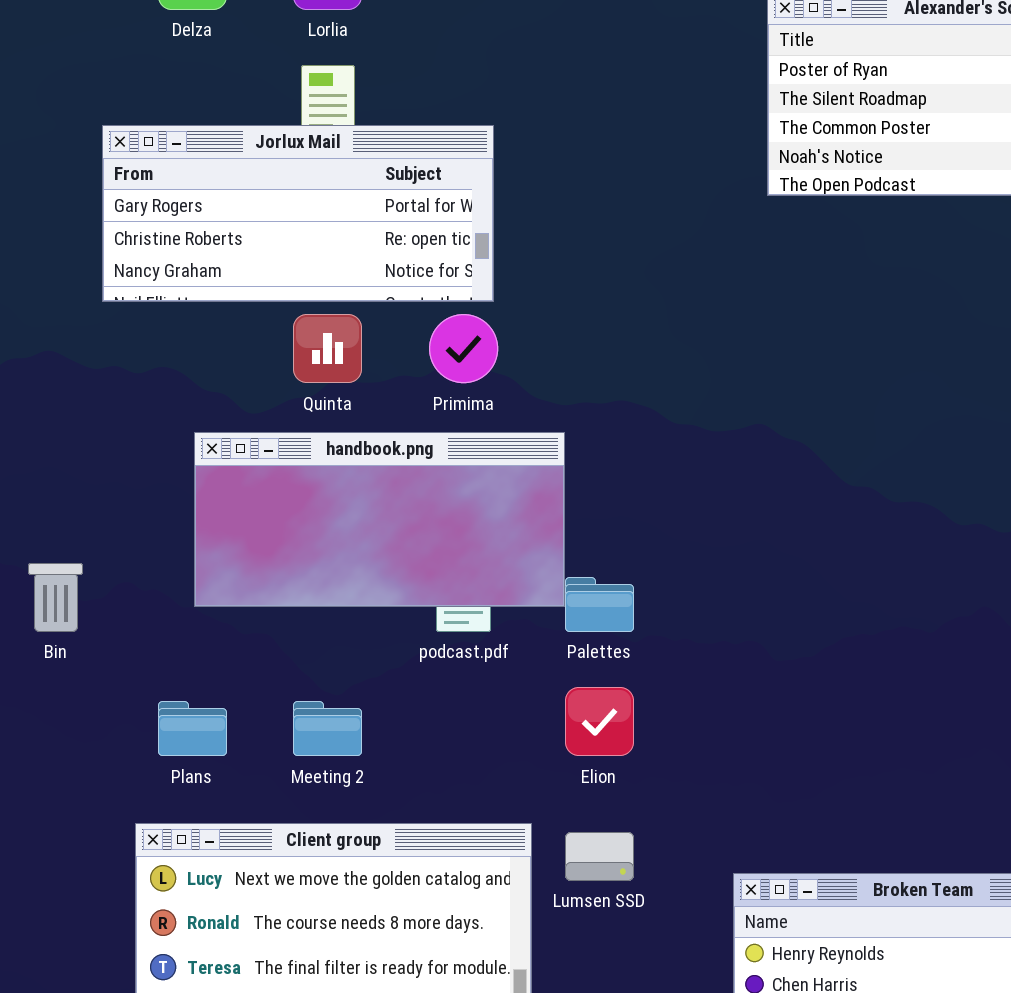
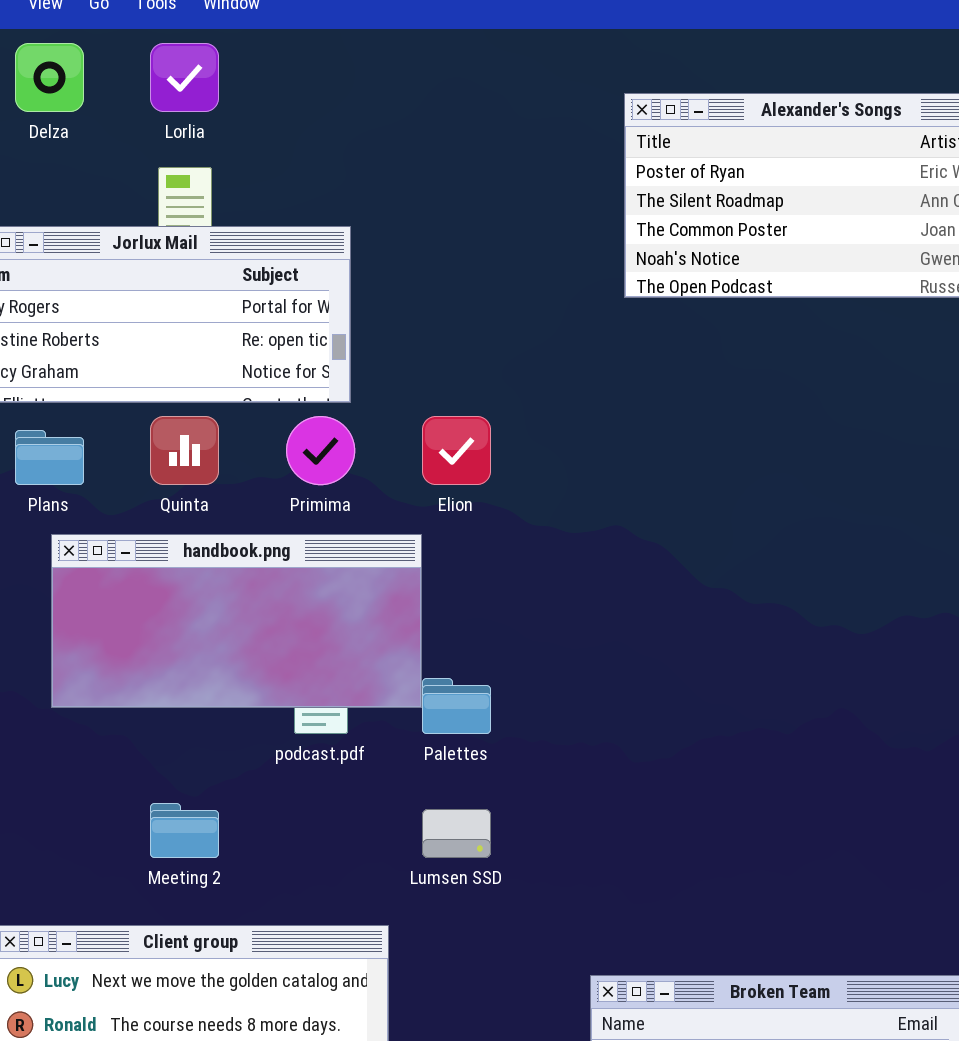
Elion: [565,687,634,756] -> [422,416,491,485], moved
Plans: [158,701,227,756] -> [15,430,84,485], moved
Lumsen SSD: [565,832,634,881] -> [422,809,491,858], moved

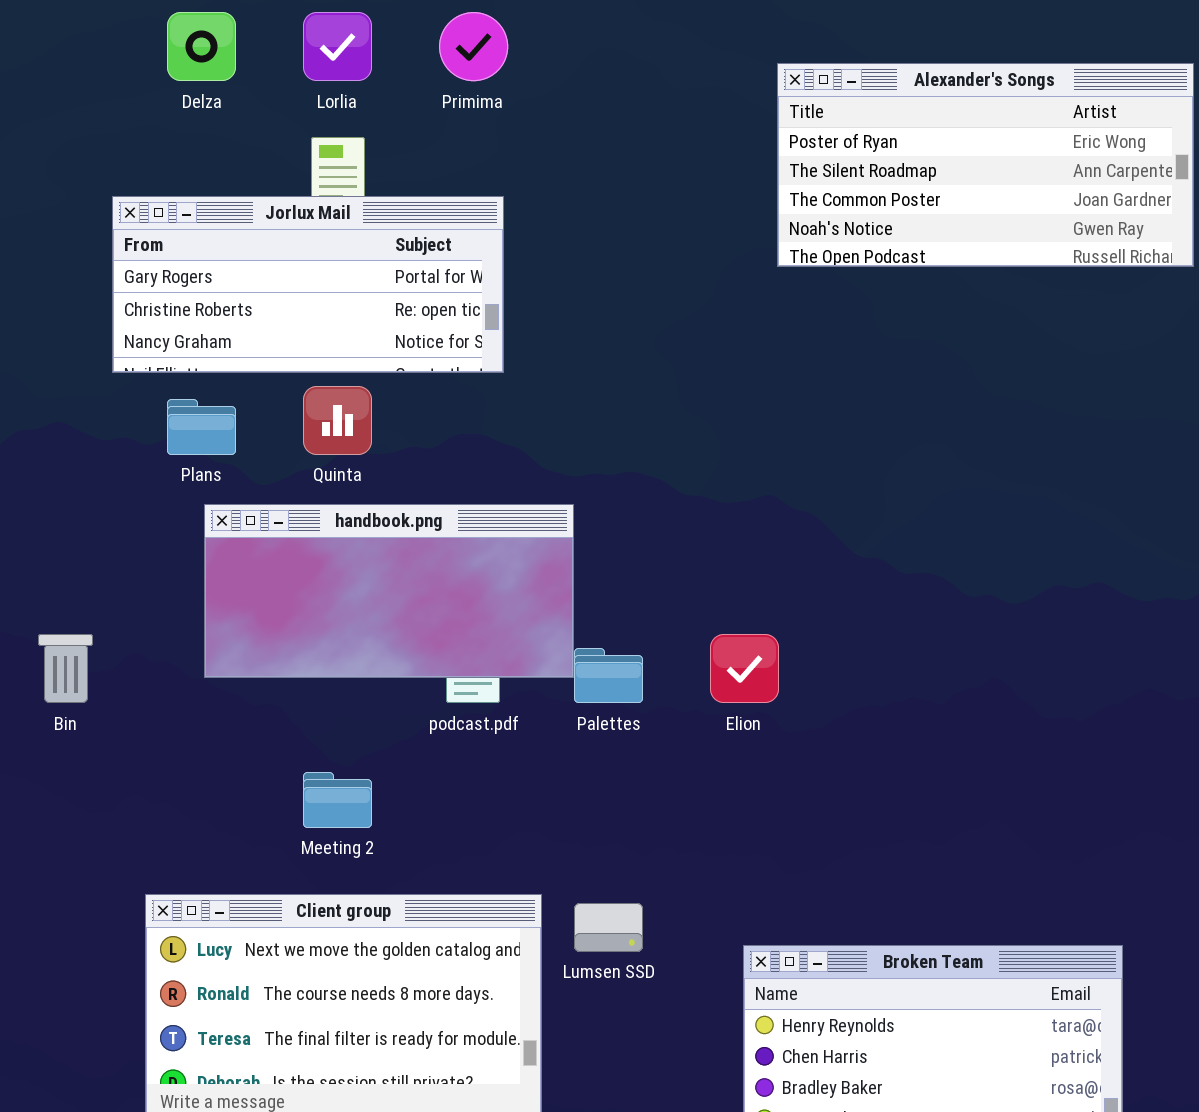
Primima: [286,416,355,485] -> [439,12,508,81], moved
Elion: [422,416,491,485] -> [710,634,779,703], moved
Lumsen SSD: [422,809,491,858] -> [574,903,643,952], moved

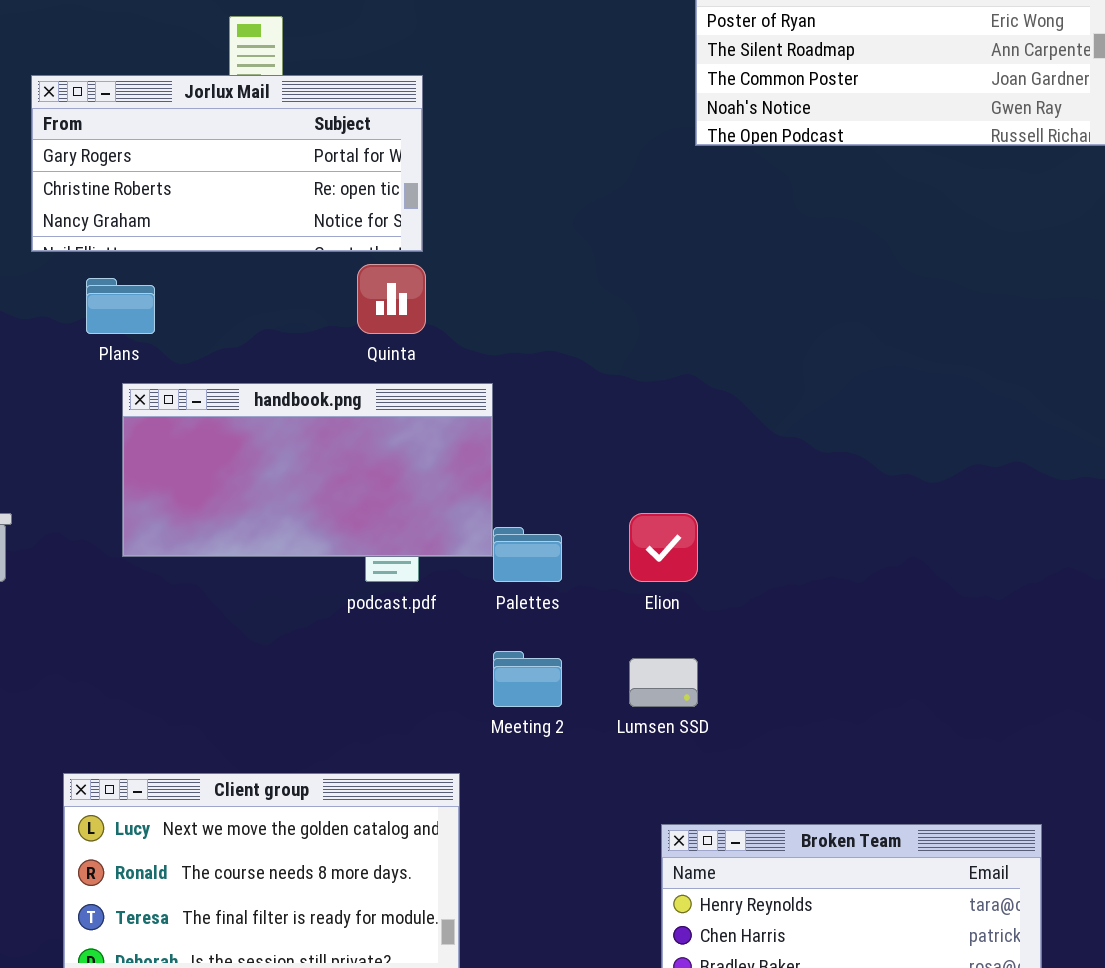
Quinta: [303,386,372,455] -> [357,264,426,334], moved
Meeting 2: [303,772,372,828] -> [493,651,562,707], moved
Lumsen SSD: [574,903,643,952] -> [629,658,698,707], moved

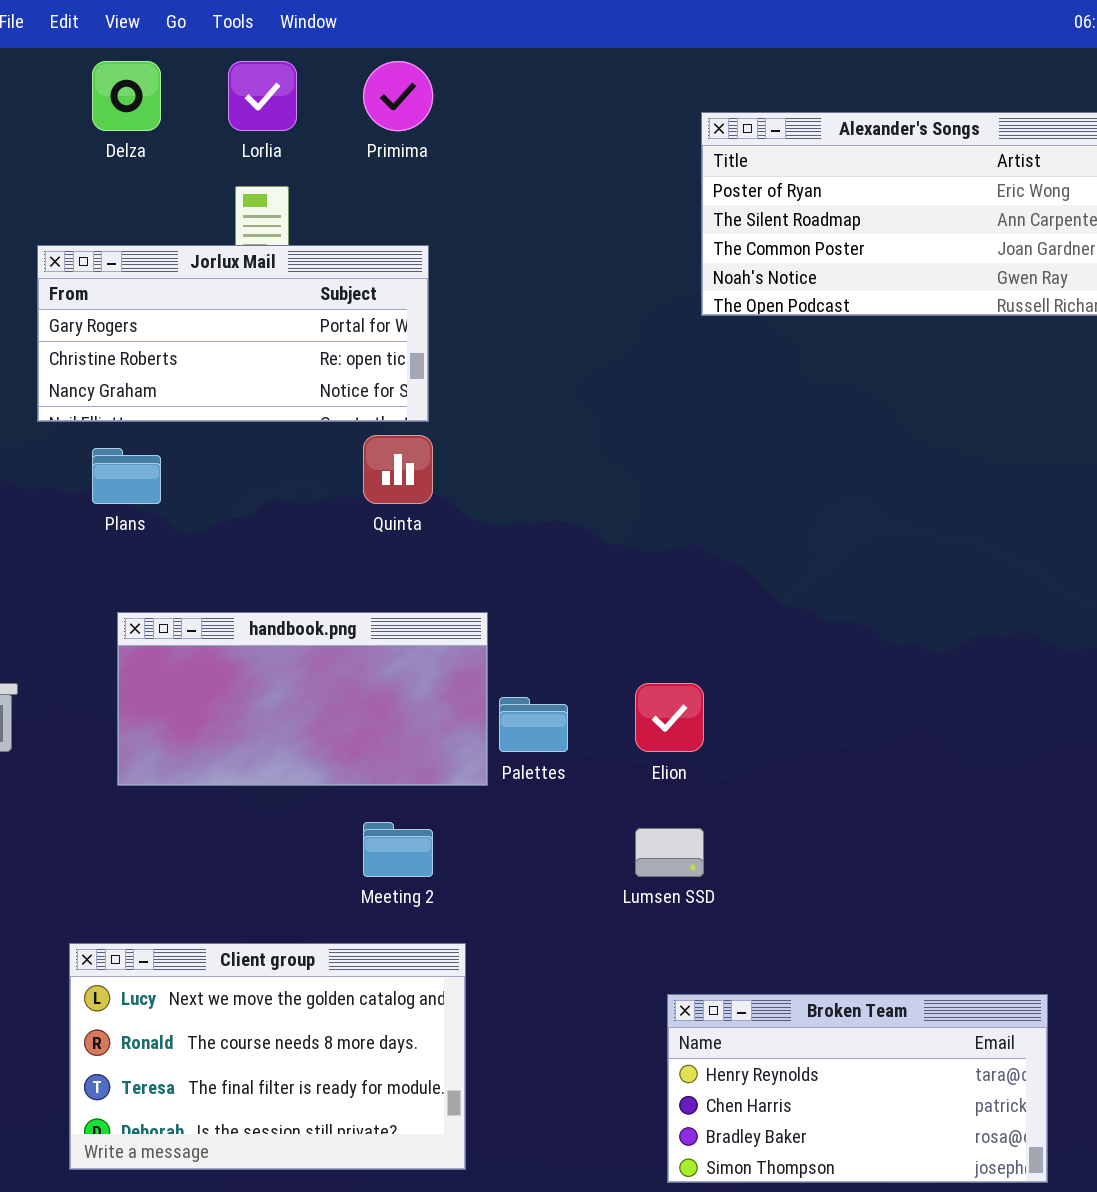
handbook.png: [122,383,493,557] -> [117,612,488,786], moved
Meeting 2: [493,651,562,707] -> [363,822,433,877], moved

